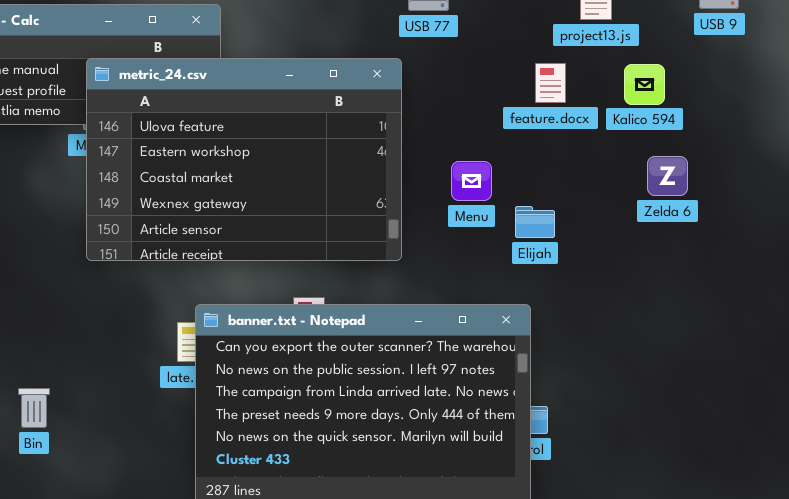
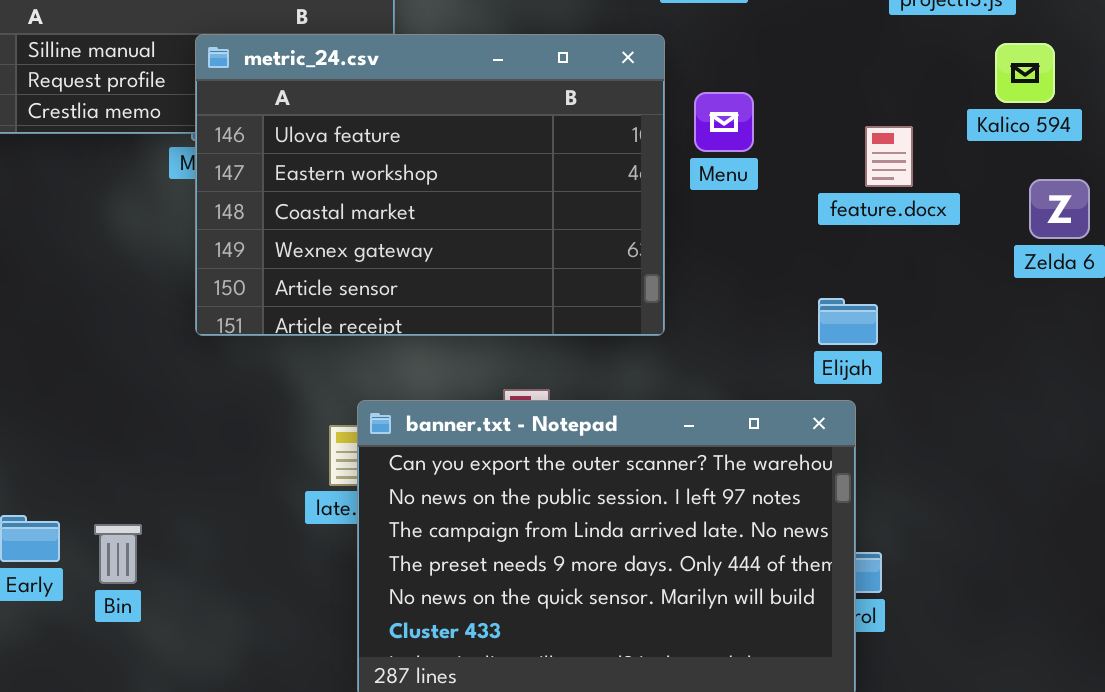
feature.docx: [535,63,566,103] -> [865,126,913,187], moved
Menu: [451,161,492,201] -> [694,92,754,152], moved
Elijah: [515,206,555,238] -> [818,298,878,345], moved

